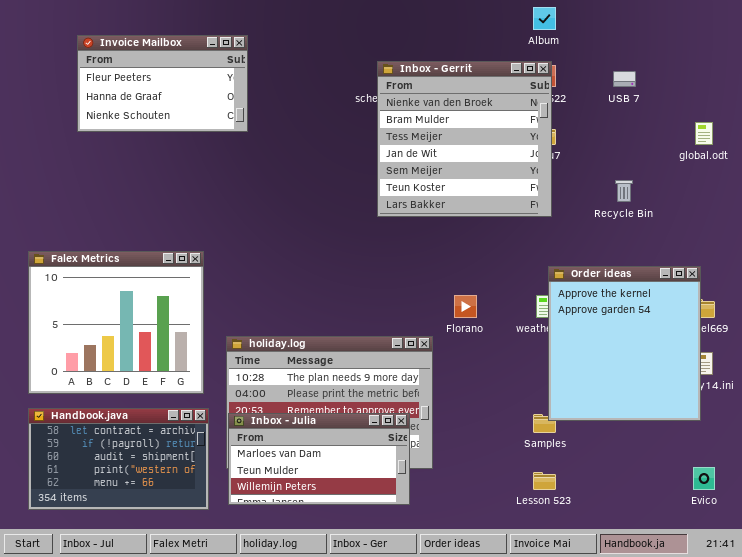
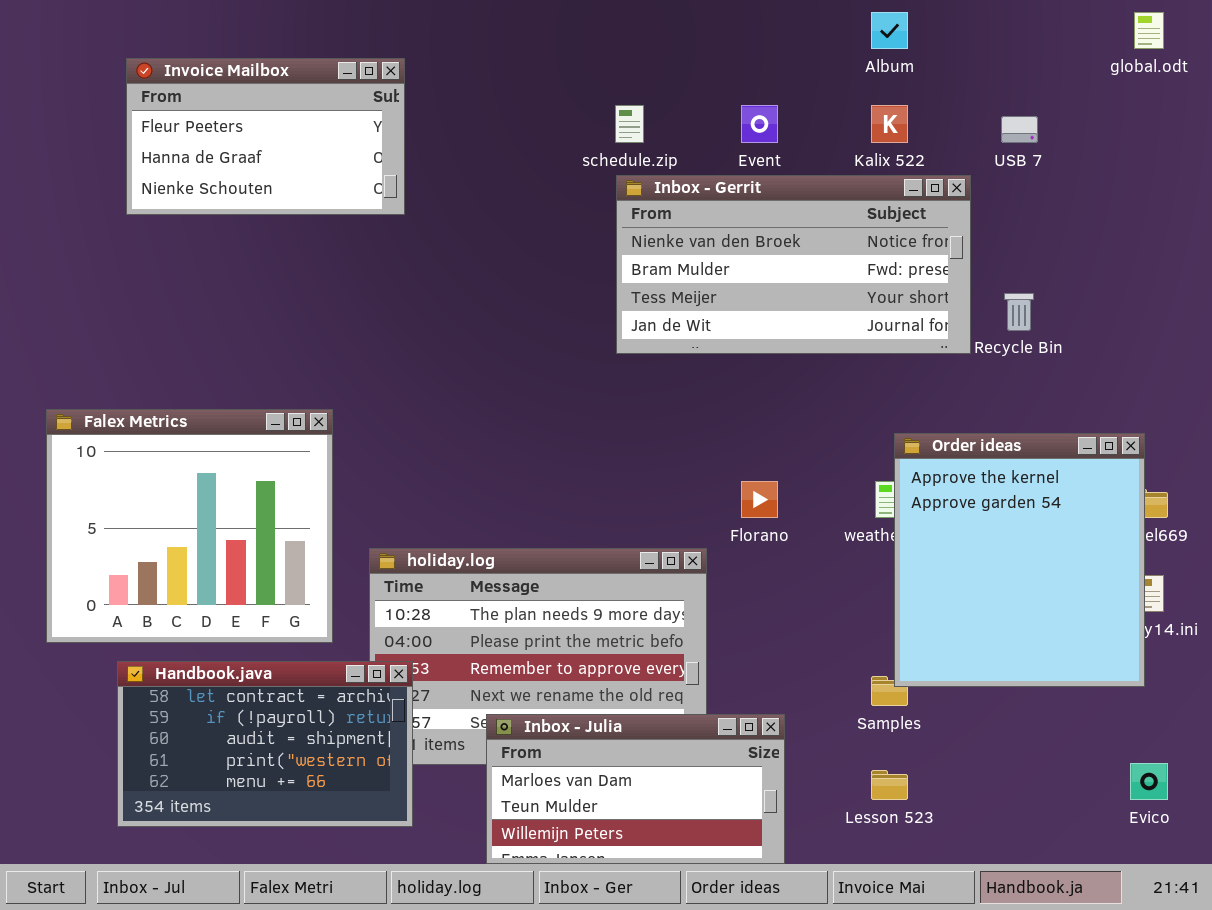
Inbox - Gerrit: [377,61,552,217] -> [616,175,971,354], resized
global.odt: [695,122,713,145] -> [1134,12,1164,49], moved
Handbook.java: [28,408,209,510] -> [117,661,413,827], moved
Inbox - Julia: [228,413,410,505] -> [486,714,785,864], moved

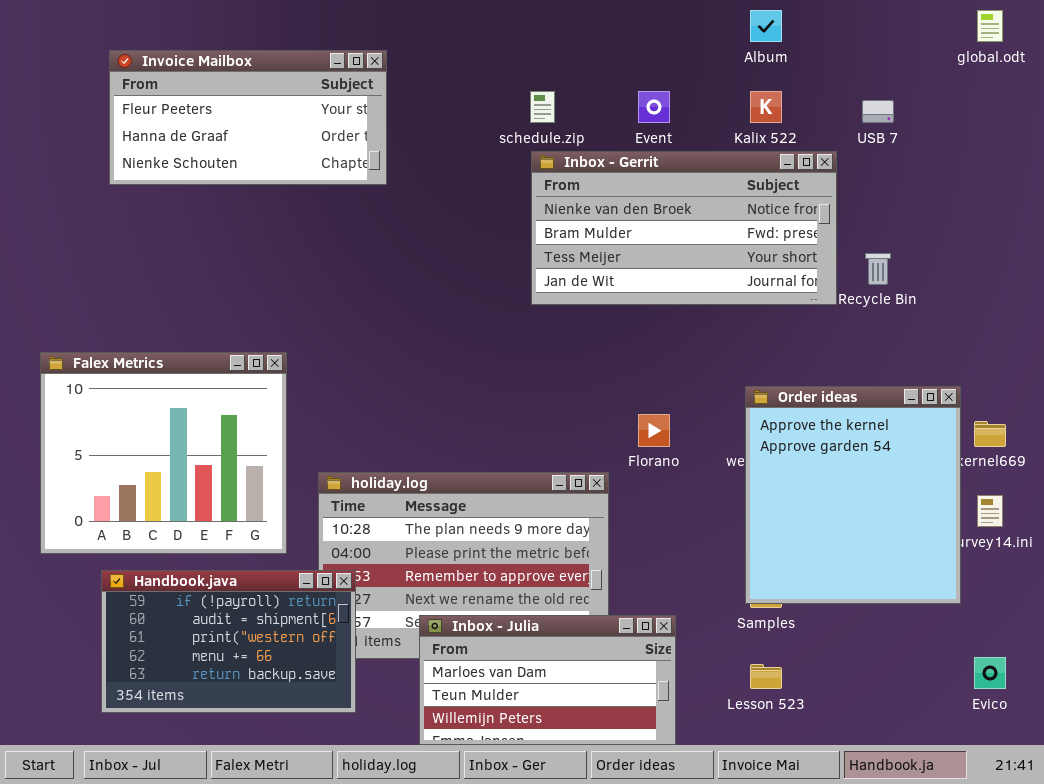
Invoice Mailbox: [126,58,405,215] -> [109,50,387,185], resized
Order ideas: [894,433,1145,687] -> [745,386,961,604], moved
Handbook.java: [117,661,413,827] -> [101,570,356,713], scrolled down 1 row

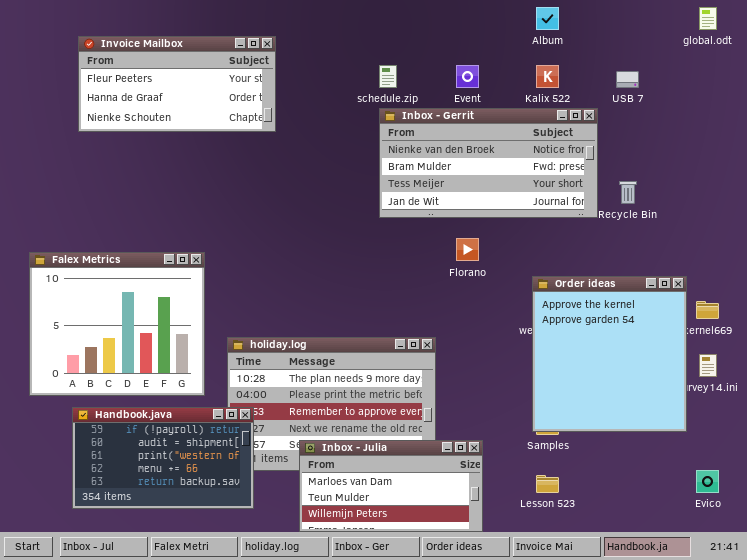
Florano: [638,414,670,447] -> [456,238,479,261], moved

